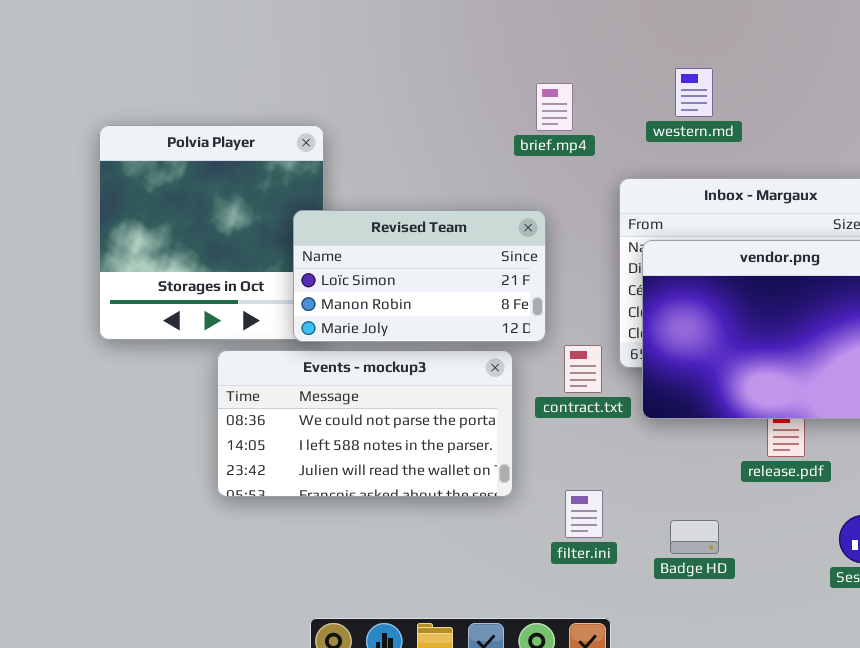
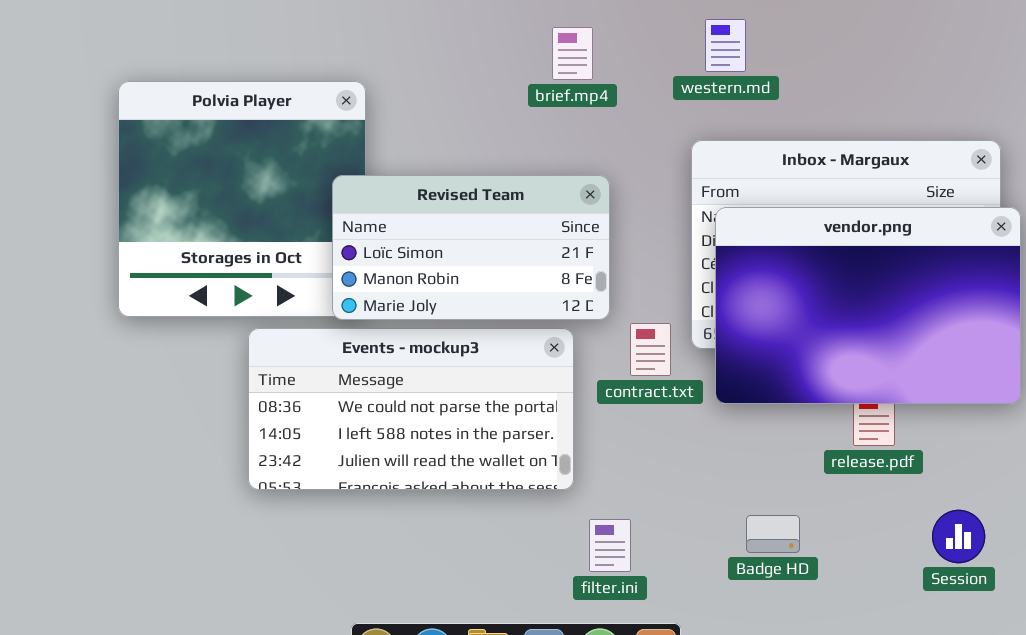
western.md: [675,68,713,117] -> [705,19,746,72], moved
brief.mp4: [536,83,573,131] -> [552,27,593,80], moved
filter.ini: [565,490,603,538] -> [589,519,631,572], moved

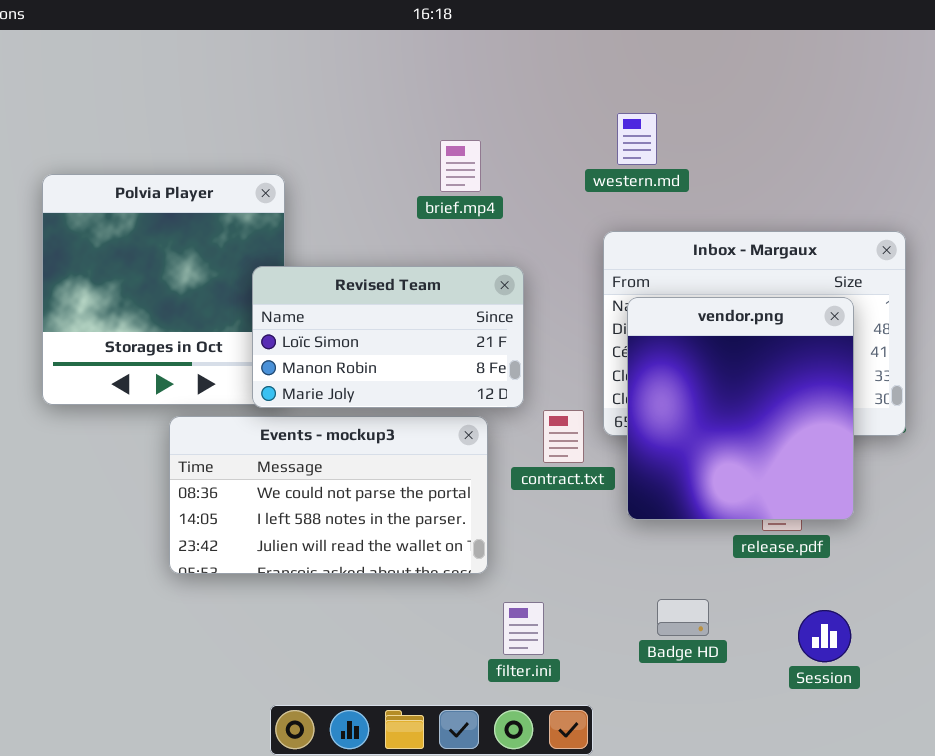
brief.mp4: [552,27,593,80] -> [440,140,481,192], moved
vendor.png: [715,207,1021,404] -> [627,297,854,520], resized
Session: [932,510,985,563] -> [798,610,851,662], moved

